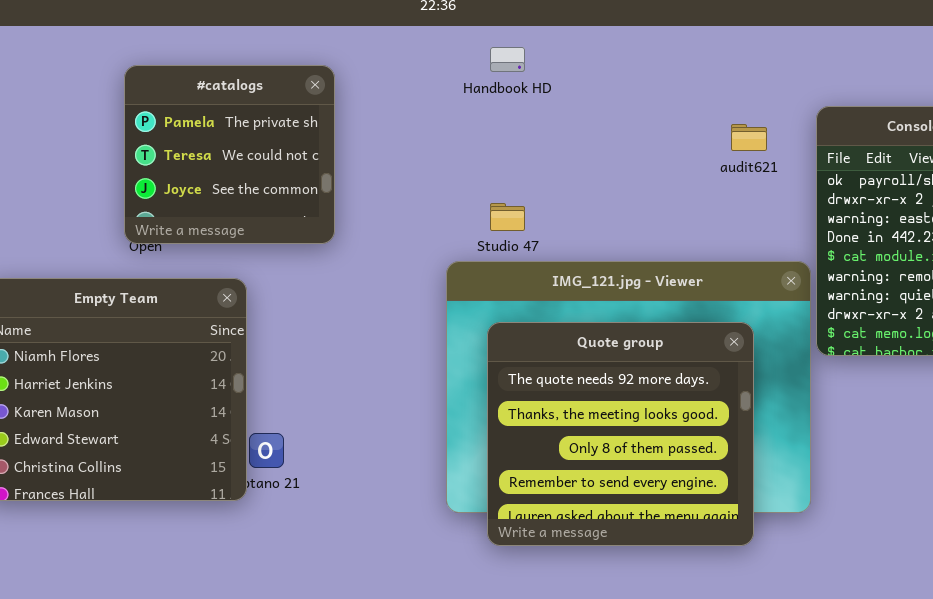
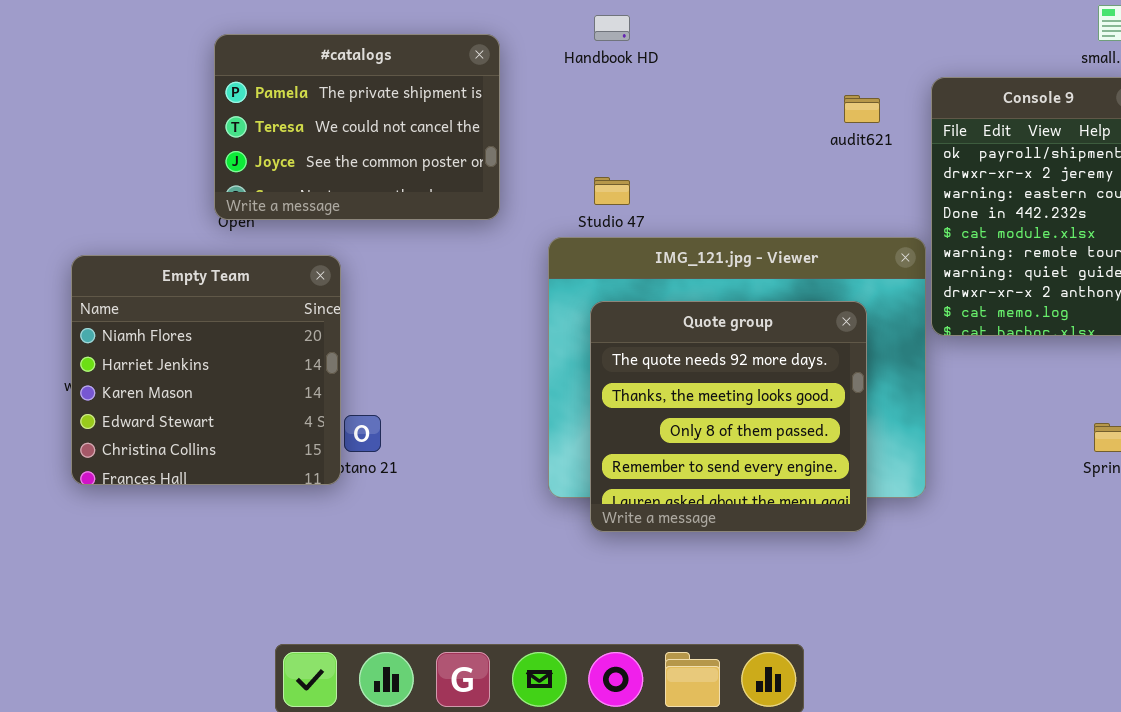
#catalogs: [124,65,335,244] -> [214,34,500,220], resized

